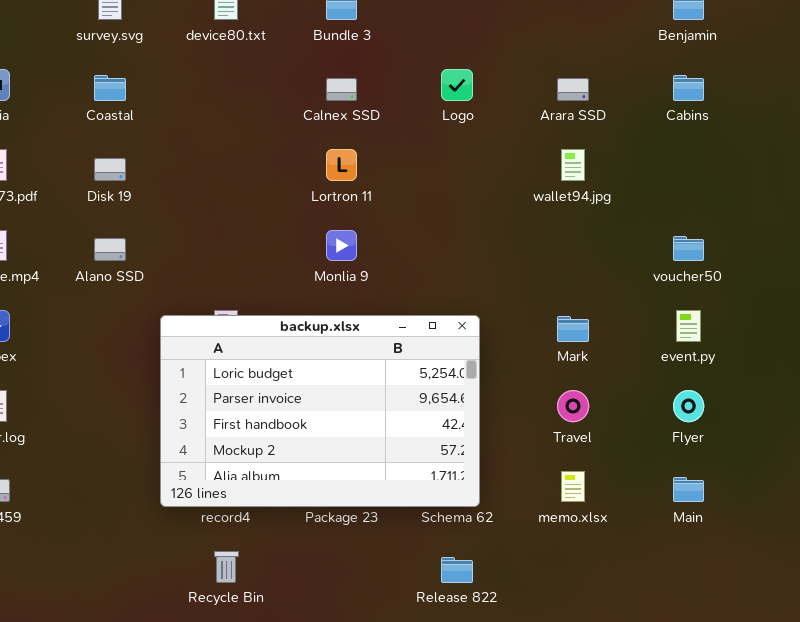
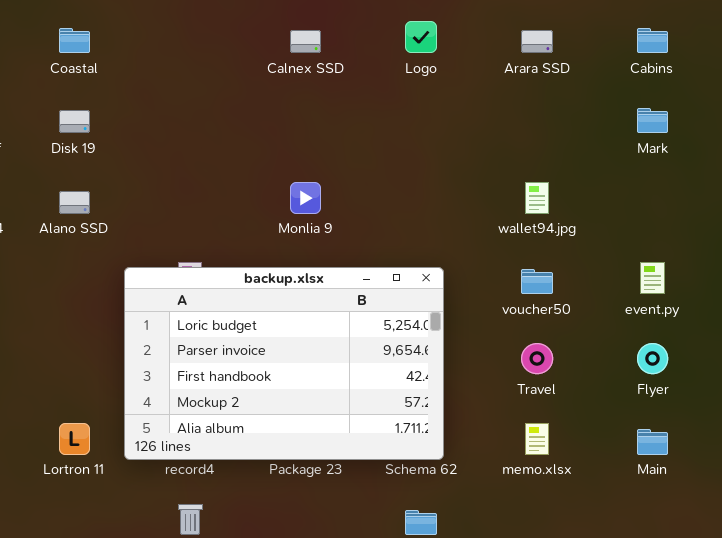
Lortron 11: [326,149,357,181] -> [59,423,90,455], moved
wallet94.jpg: [561,149,585,181] -> [525,182,549,214], moved
voucher50: [673,236,704,261] -> [521,269,553,294], moved
Mark: [557,316,589,342] -> [637,108,668,133], moved

